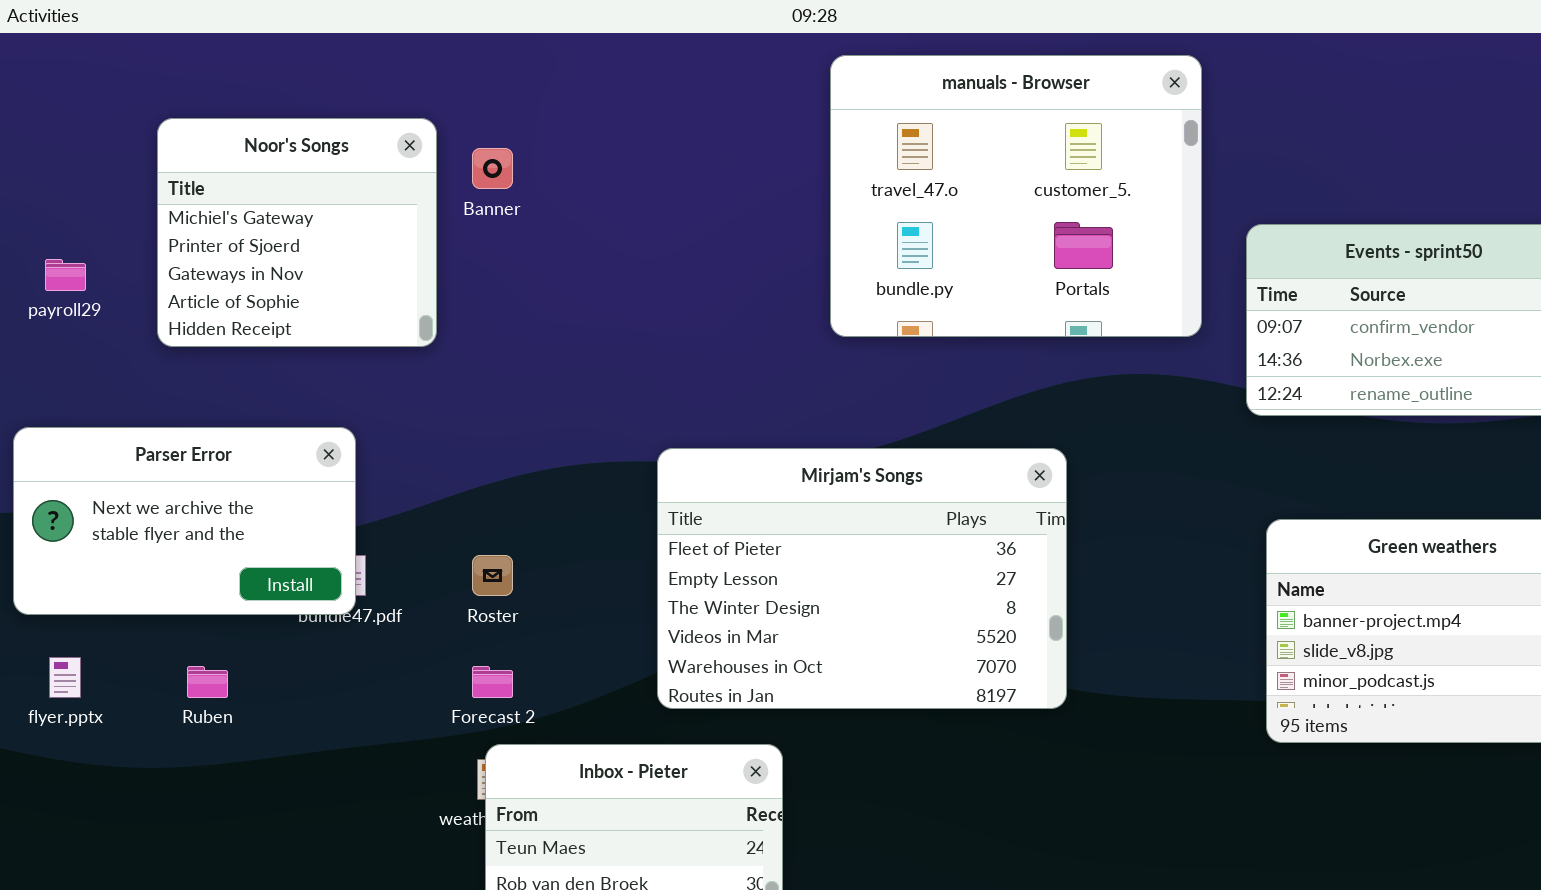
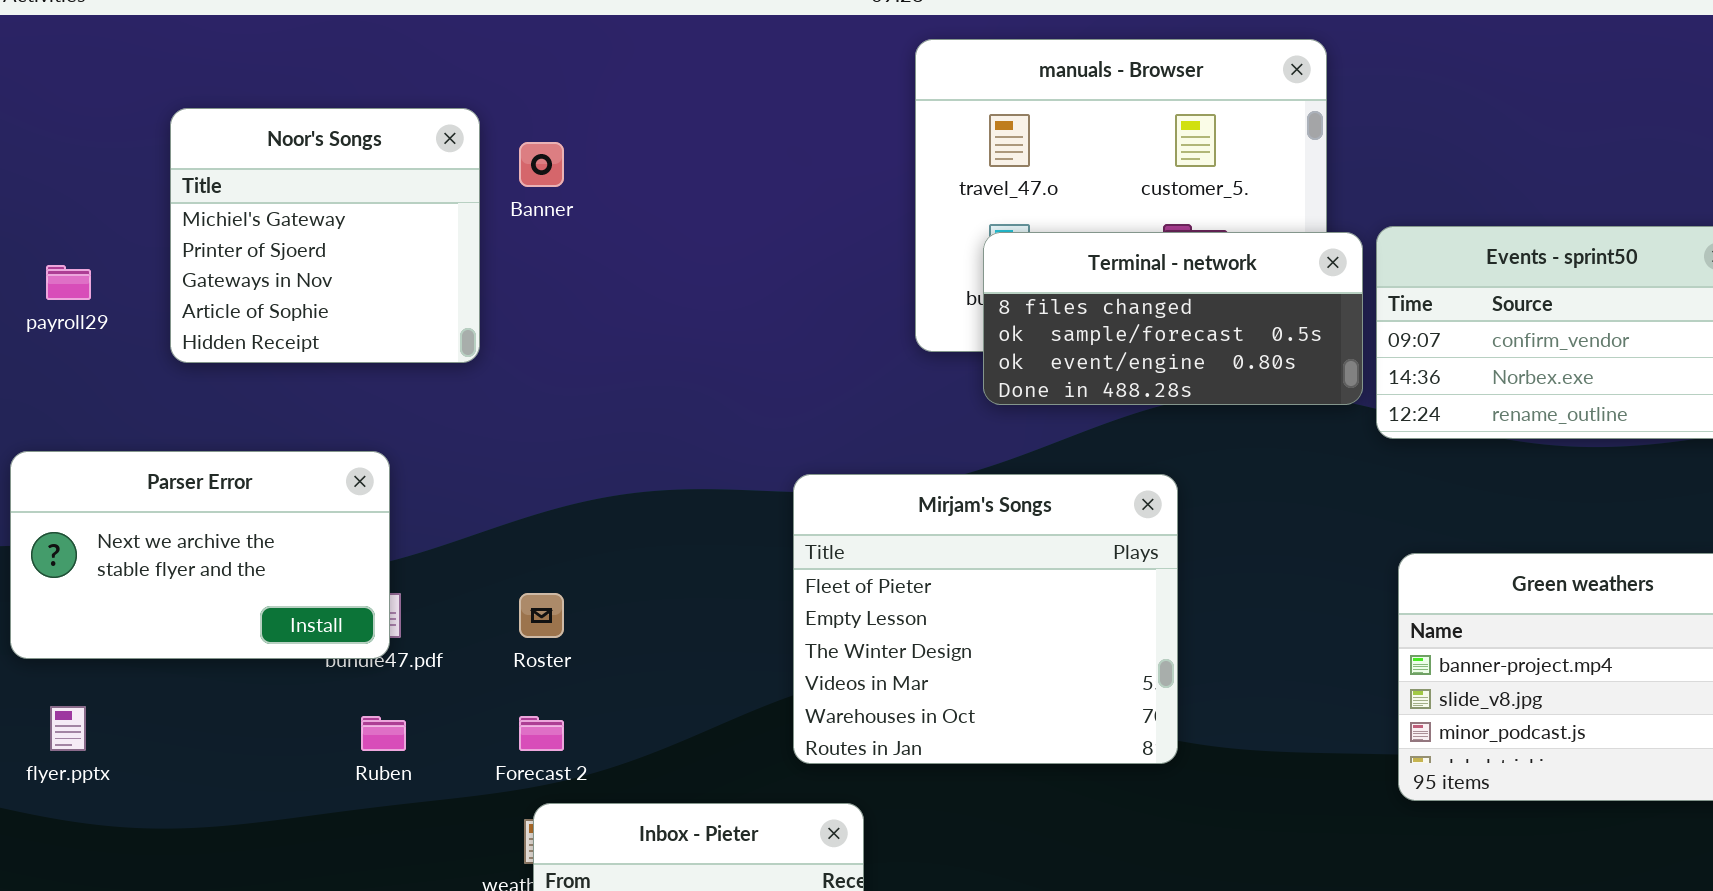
Terminal - network: none -> [983,232,1363,405], opened
Mirjam's Songs: [657,448,1067,709] -> [793,474,1178,764], resized
Ruben: [187,666,228,698] -> [361,716,406,751], moved

